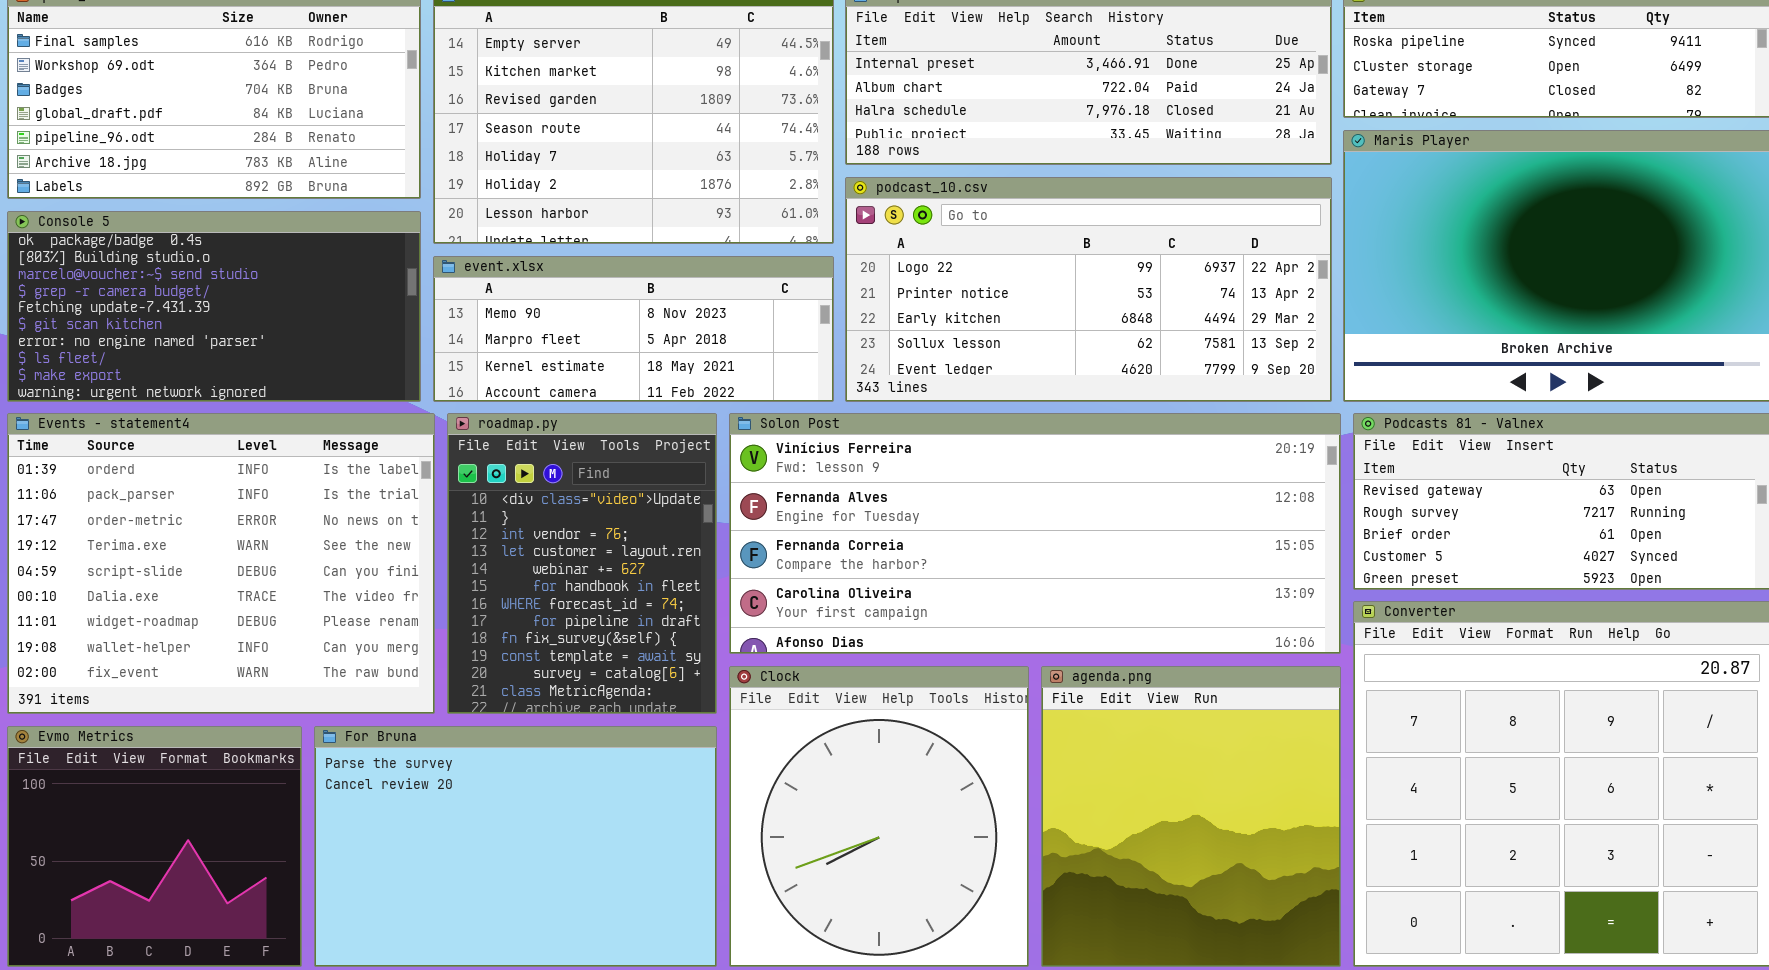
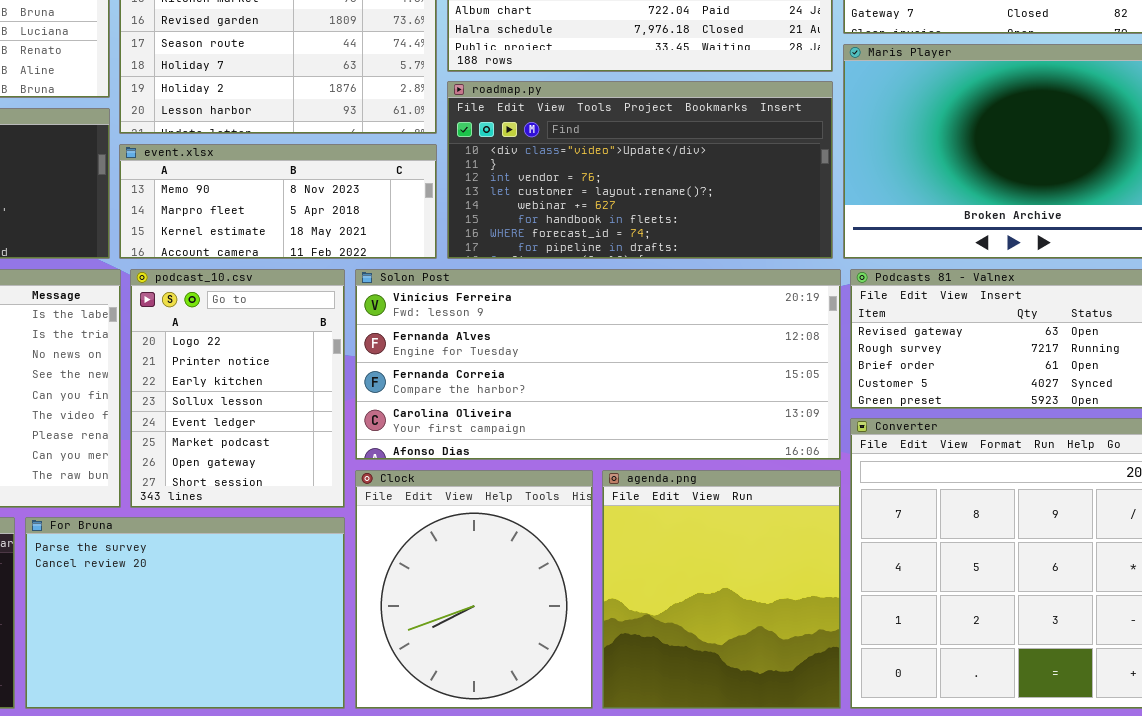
podcast_10.csv: [845,177,1332,402] -> [130,269,345,508], moved, resized
roadmap.py: [447,413,717,714] -> [447,81,833,259], moved, resized

